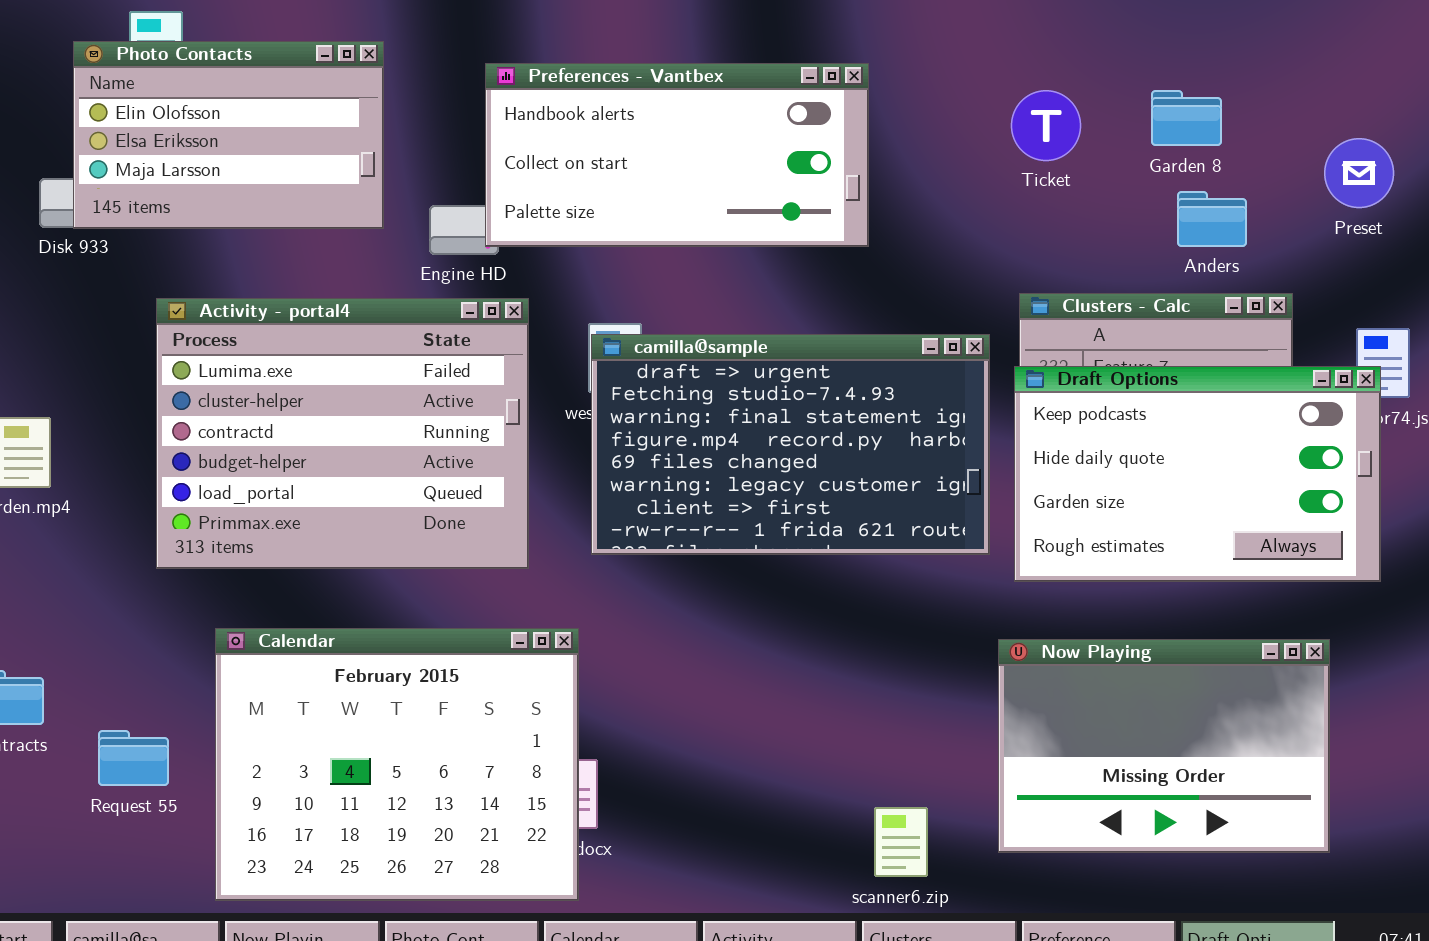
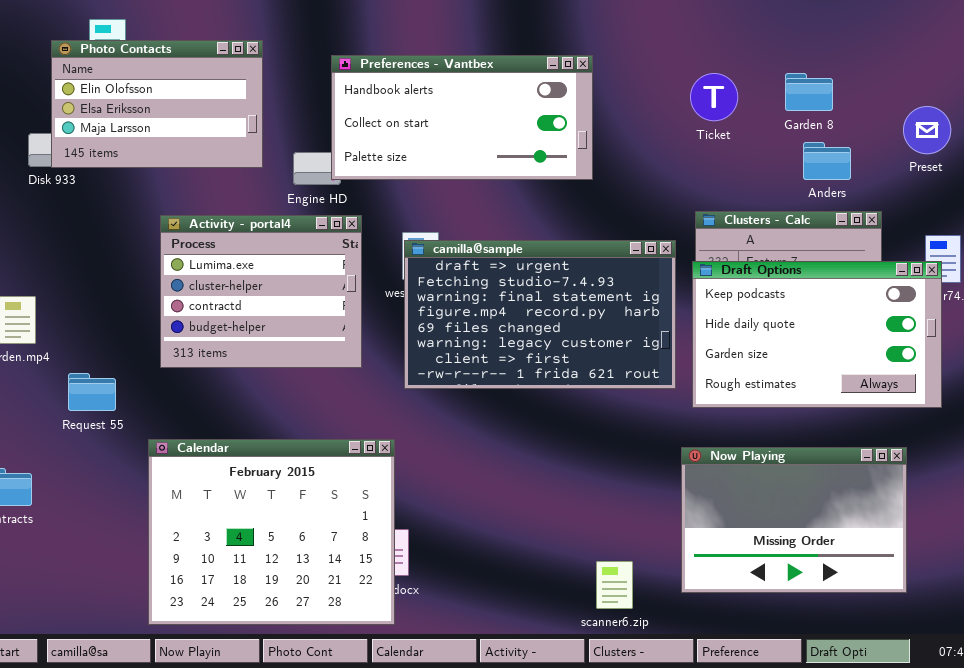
Activity - portal4: [156,298,529,569] -> [160,215,362,368], resized
Request 55: [98,730,169,786] -> [68,373,116,411], moved

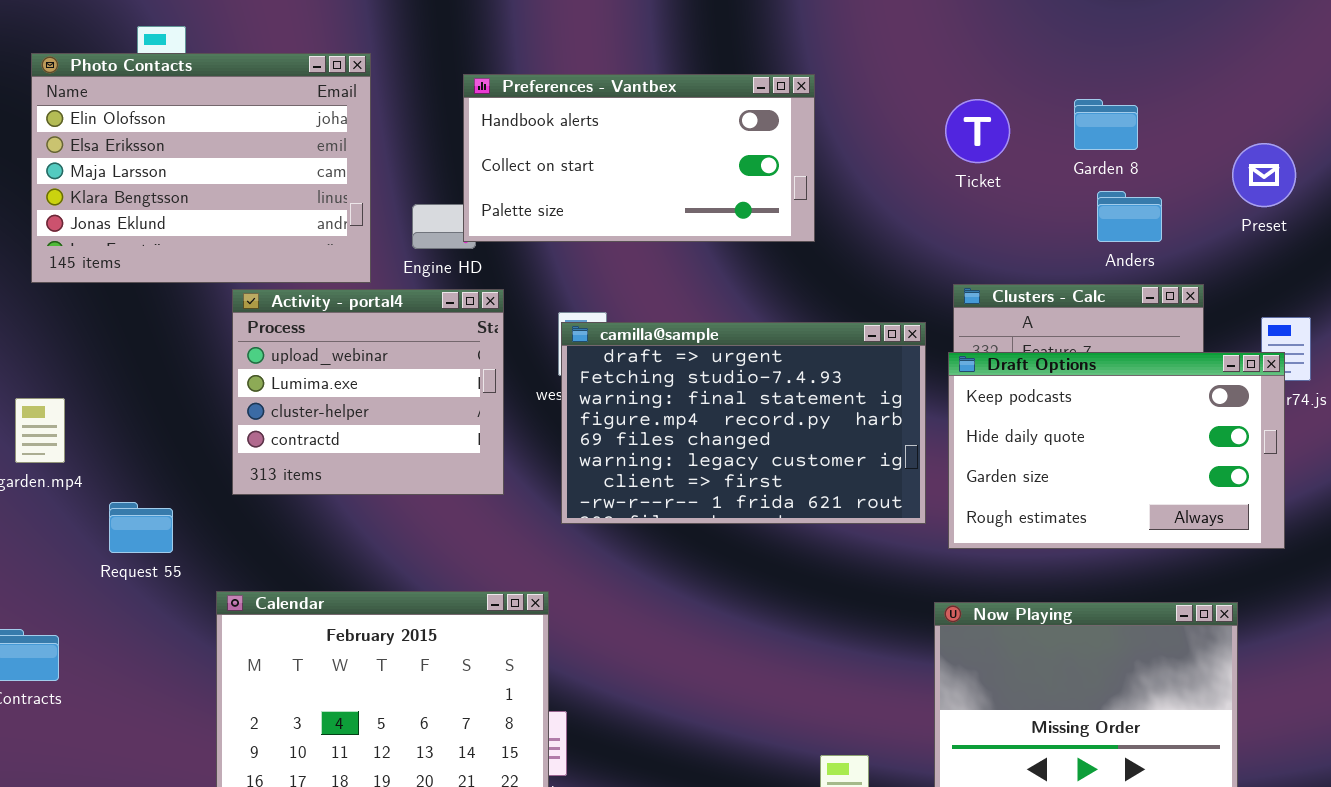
Photo Contacts: [51,40,263,168] -> [31,53,371,283], resized
Activity - portal4: [160,215,362,368] -> [232,289,504,495], scrolled up 1 row

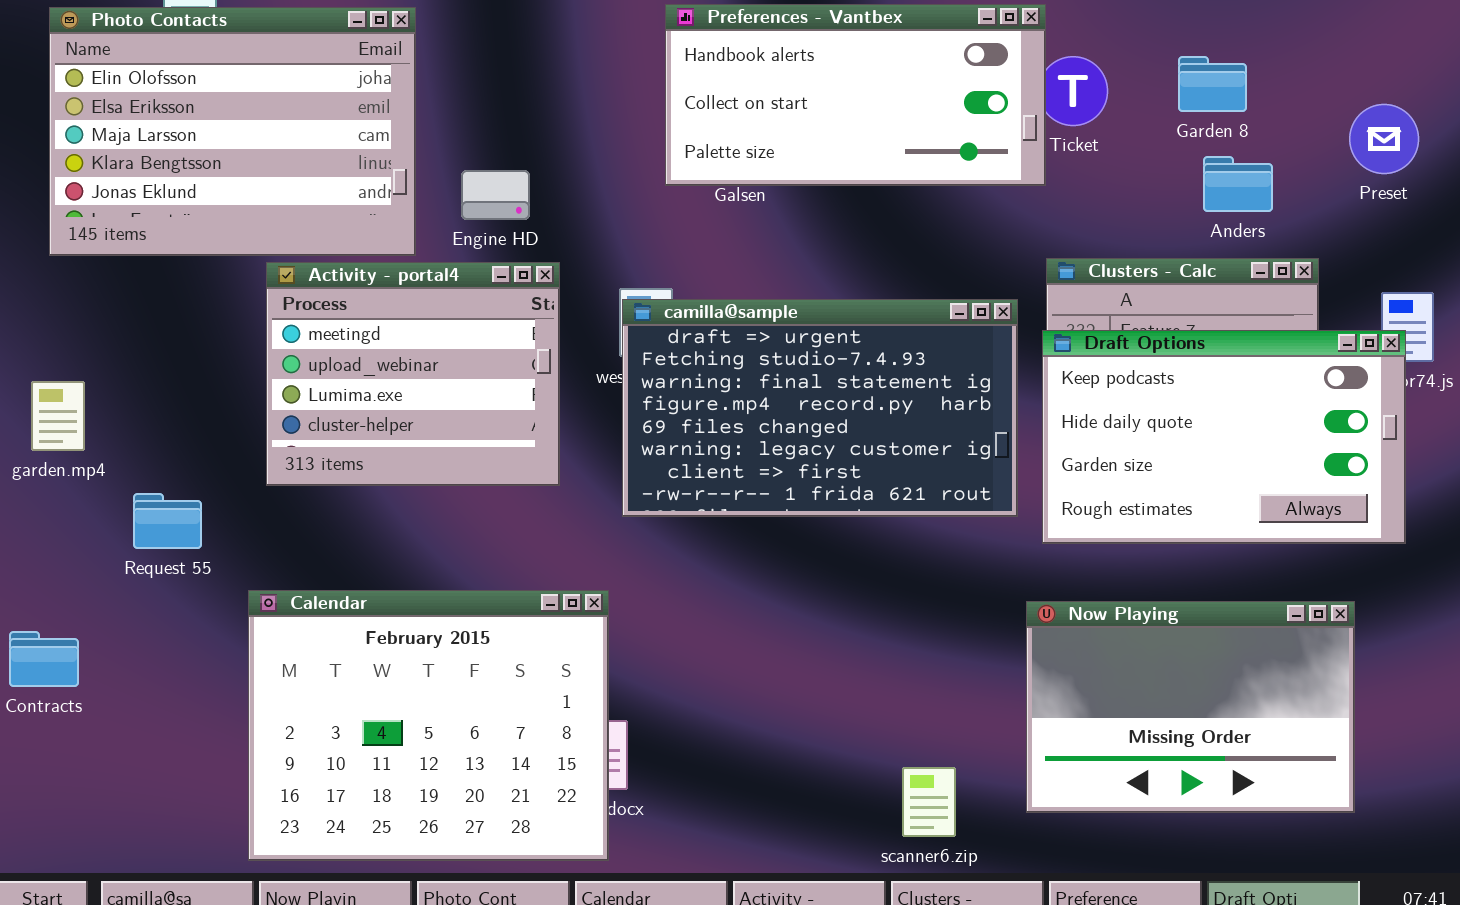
Preferences - Vantbex: [463,74,815,242] -> [665,4,1046,186], moved
Activity - portal4: [232,289,504,495] -> [266,262,560,486], scrolled up 1 row

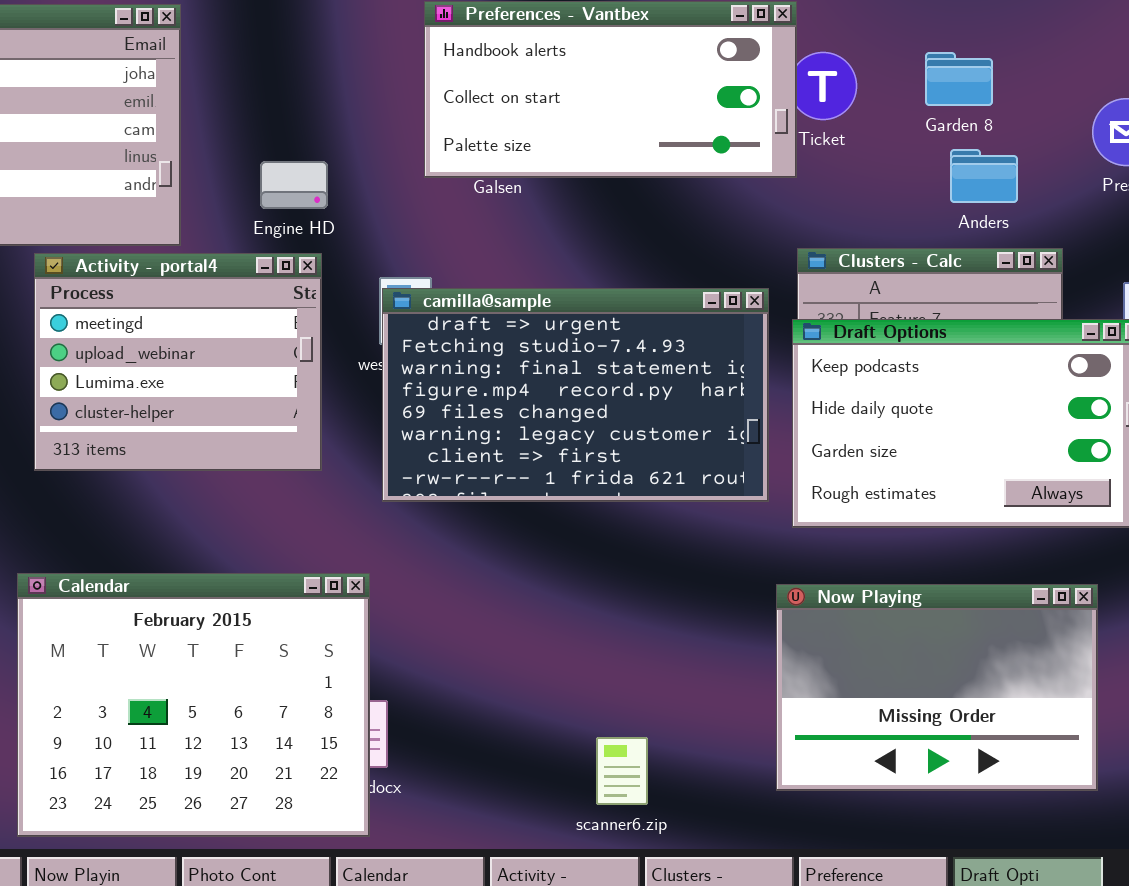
Engine HD: [461,170,530,220] -> [260,161,328,209], moved
scanner6.zip: [902,767,956,837] -> [596,737,648,805], moved

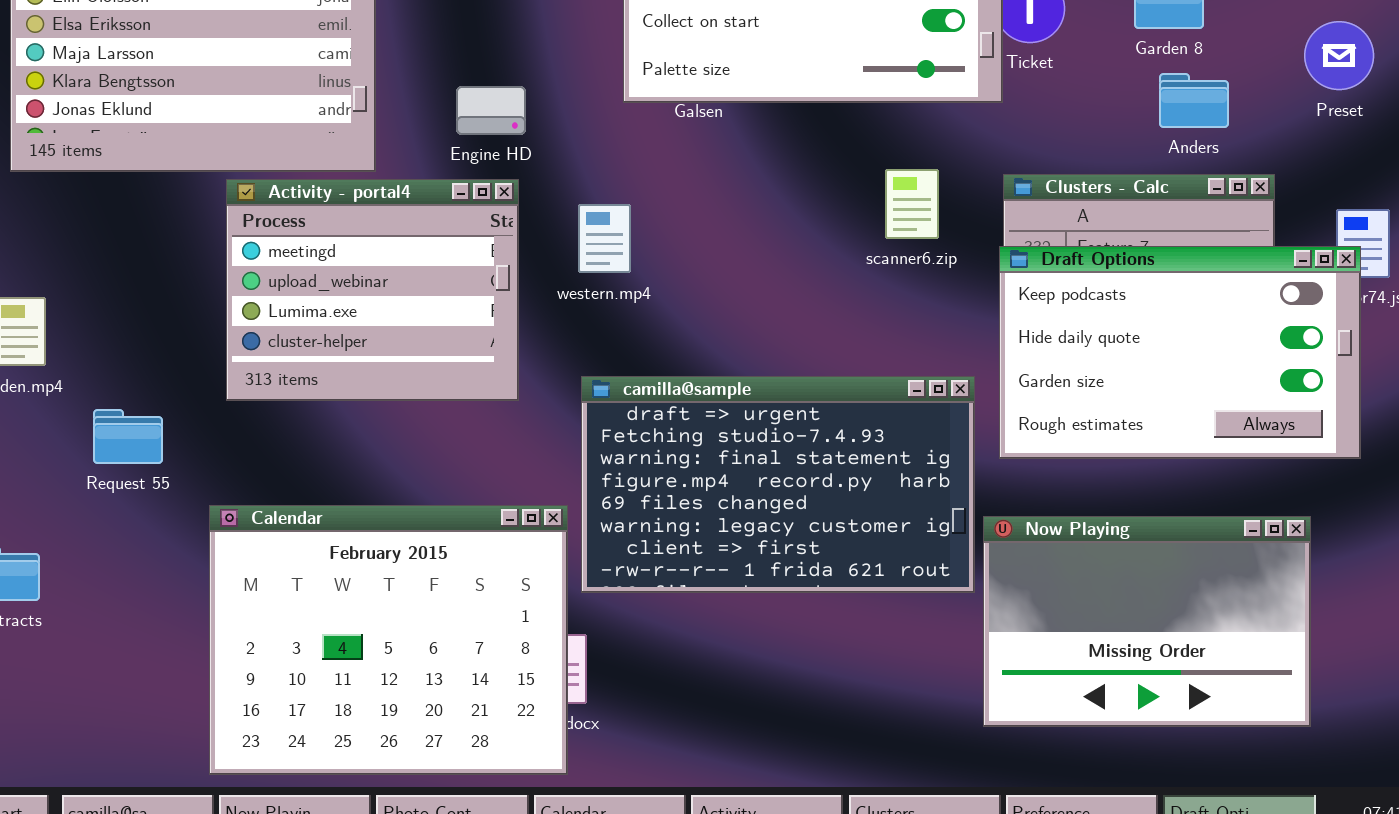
camilla@sample: [382,288,769,502] -> [581,376,975,593], moved
scanner6.zip: [596,737,648,805] -> [885,169,939,239], moved

